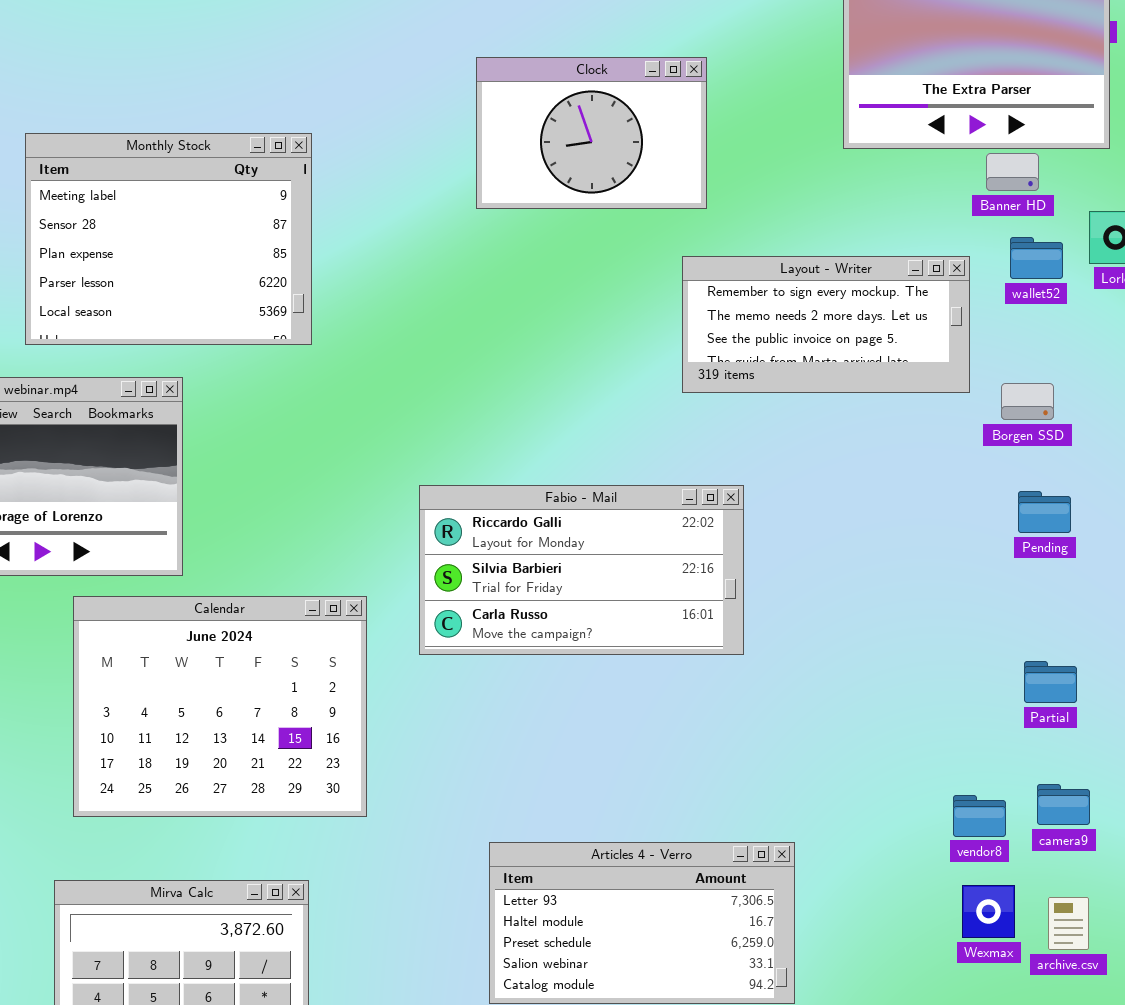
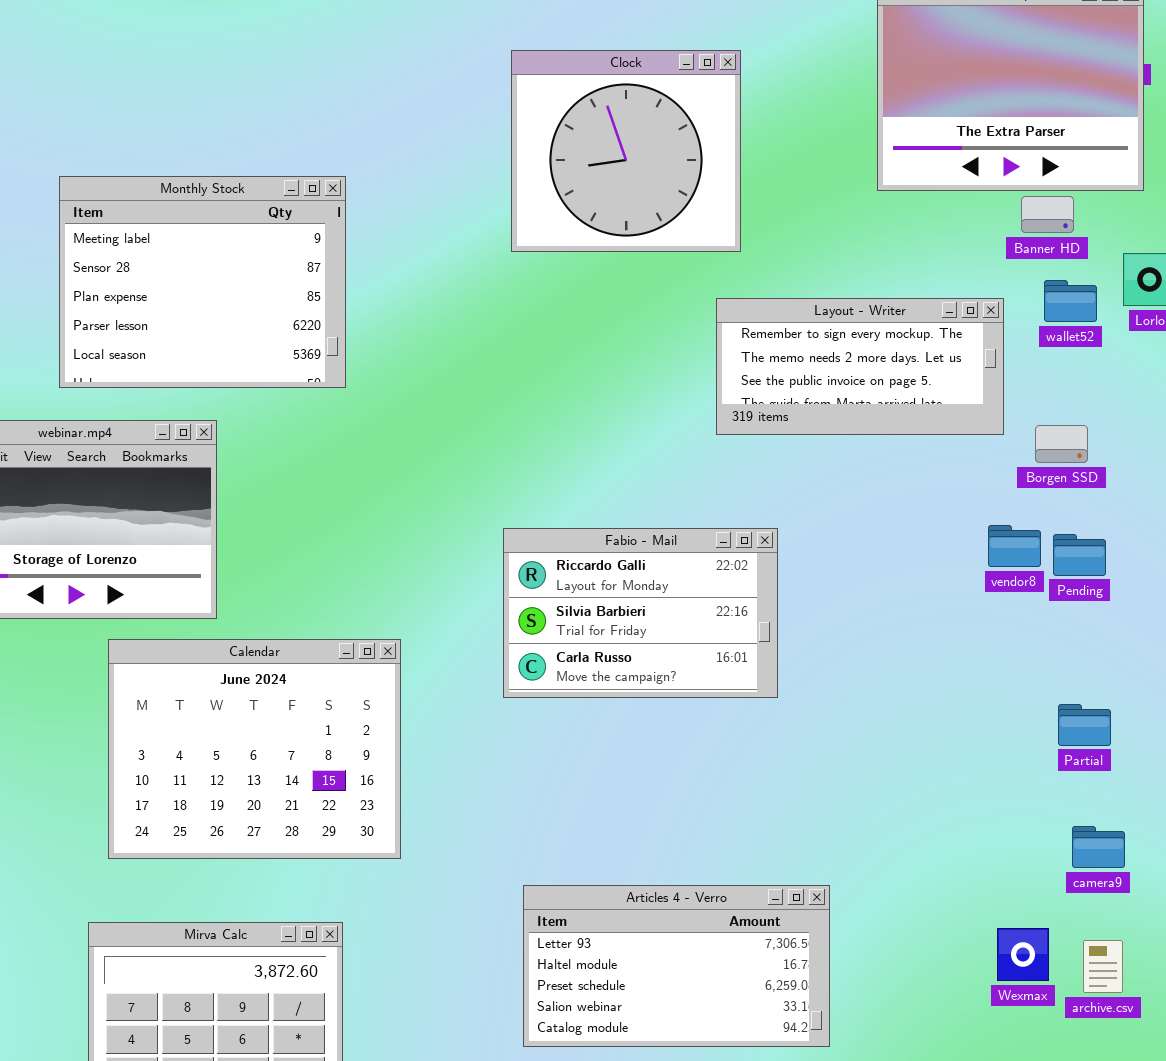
Clock: [476,57,707,209] -> [511,50,741,252], resized
Fabio - Mail: [419,485,744,655] -> [503,528,778,698], resized
vendor8: [953,795,1006,837] -> [988,525,1041,567], moved

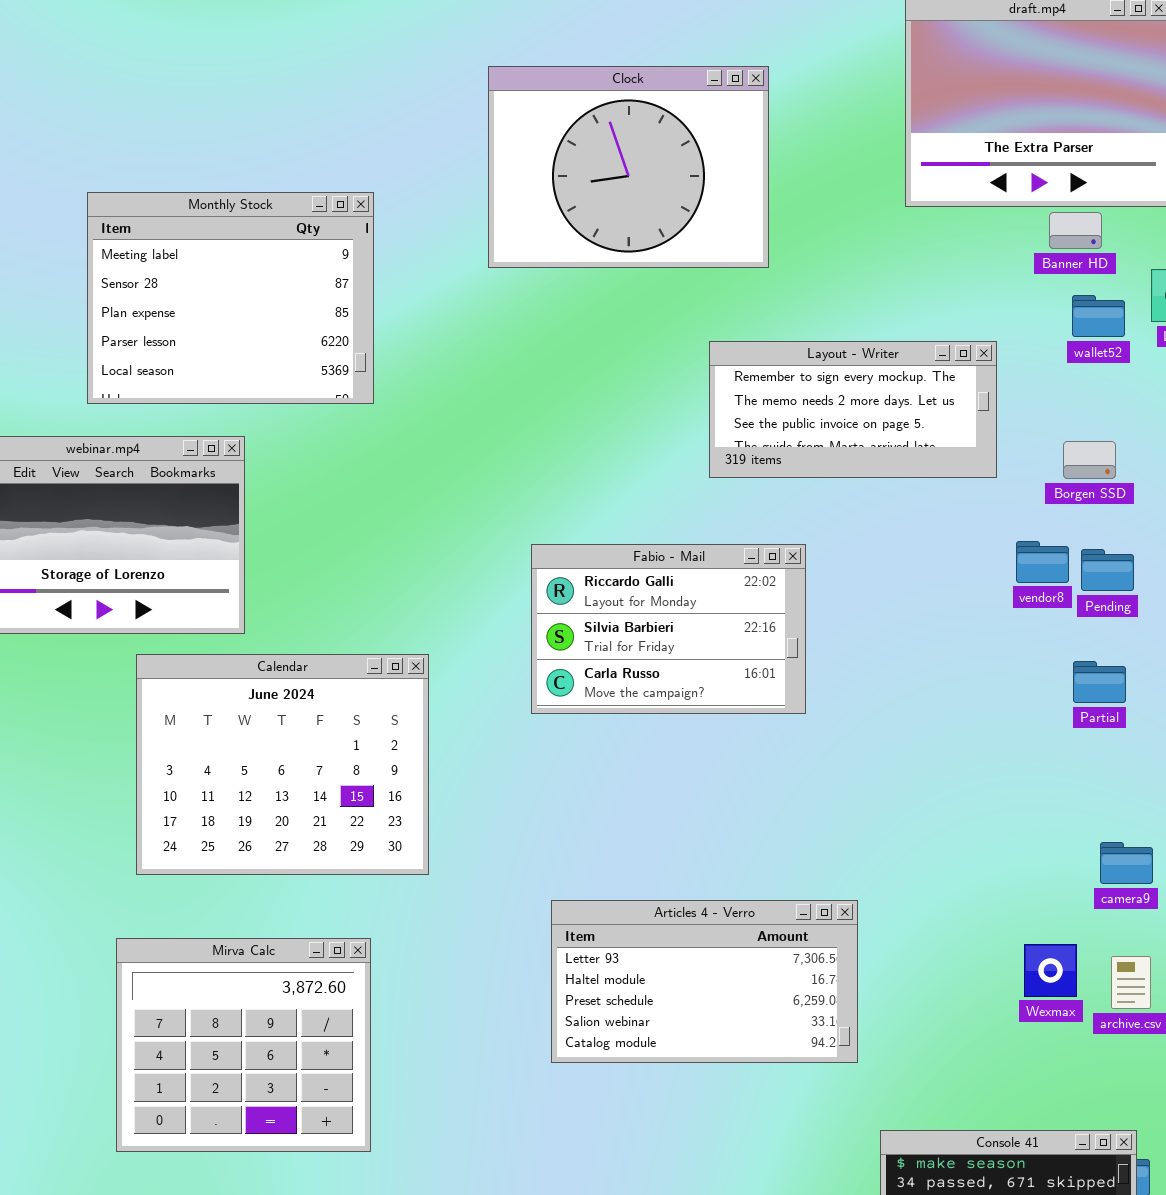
Clock: [511,50,741,252] -> [488,66,769,268], resized
Layout - Writer: [716,298,1004,435] -> [709,341,997,478], moved
Partial: [1058,704,1111,746] -> [1073,661,1126,703], moved

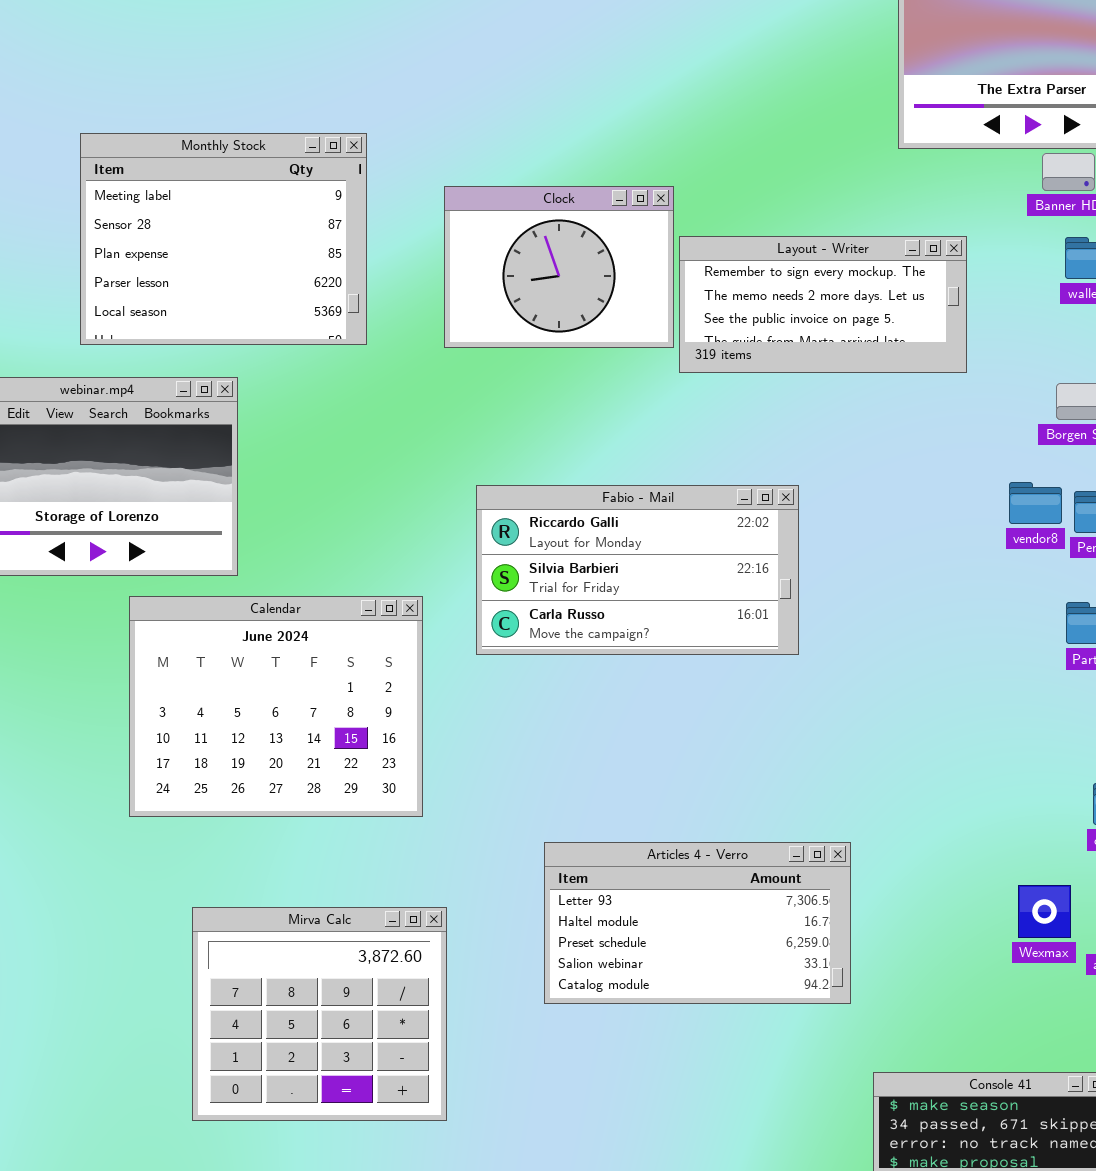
Clock: [488,66,769,268] -> [444,186,674,348], moved, resized
Layout - Writer: [709,341,997,478] -> [679,236,967,373], moved
Fabio - Mail: [531,544,806,714] -> [476,485,799,655], resized
Mirva Calc: [116,938,371,1152] -> [192,907,447,1121], moved

